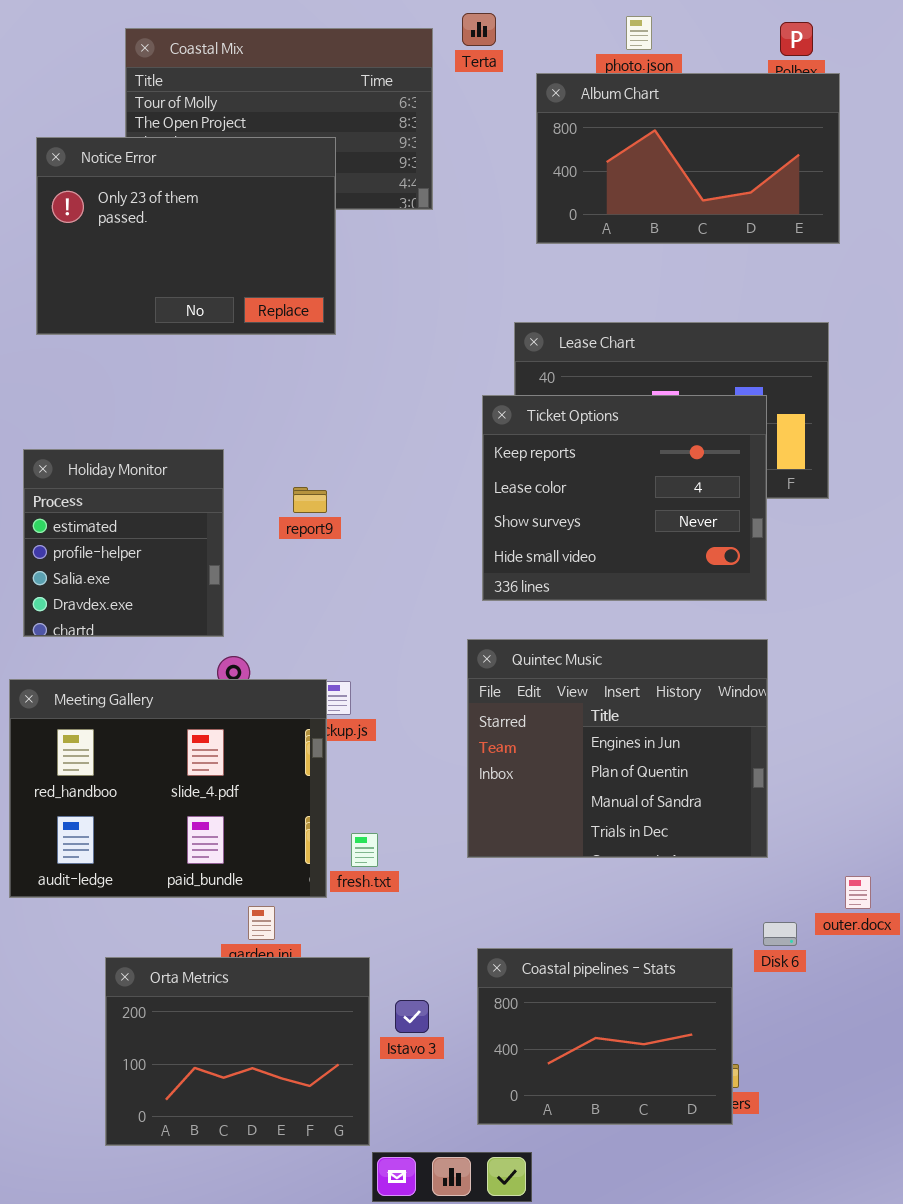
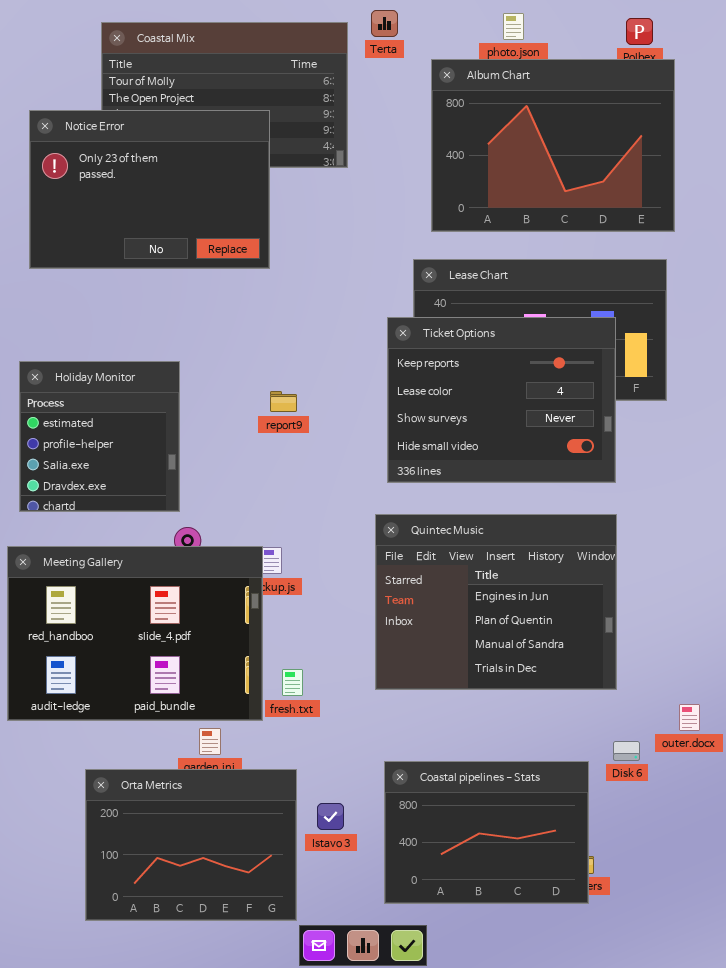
Album Chart: [536,73,840,244] -> [431,59,675,232], resized
report9: [293,487,327,513] -> [270,391,297,412], moved

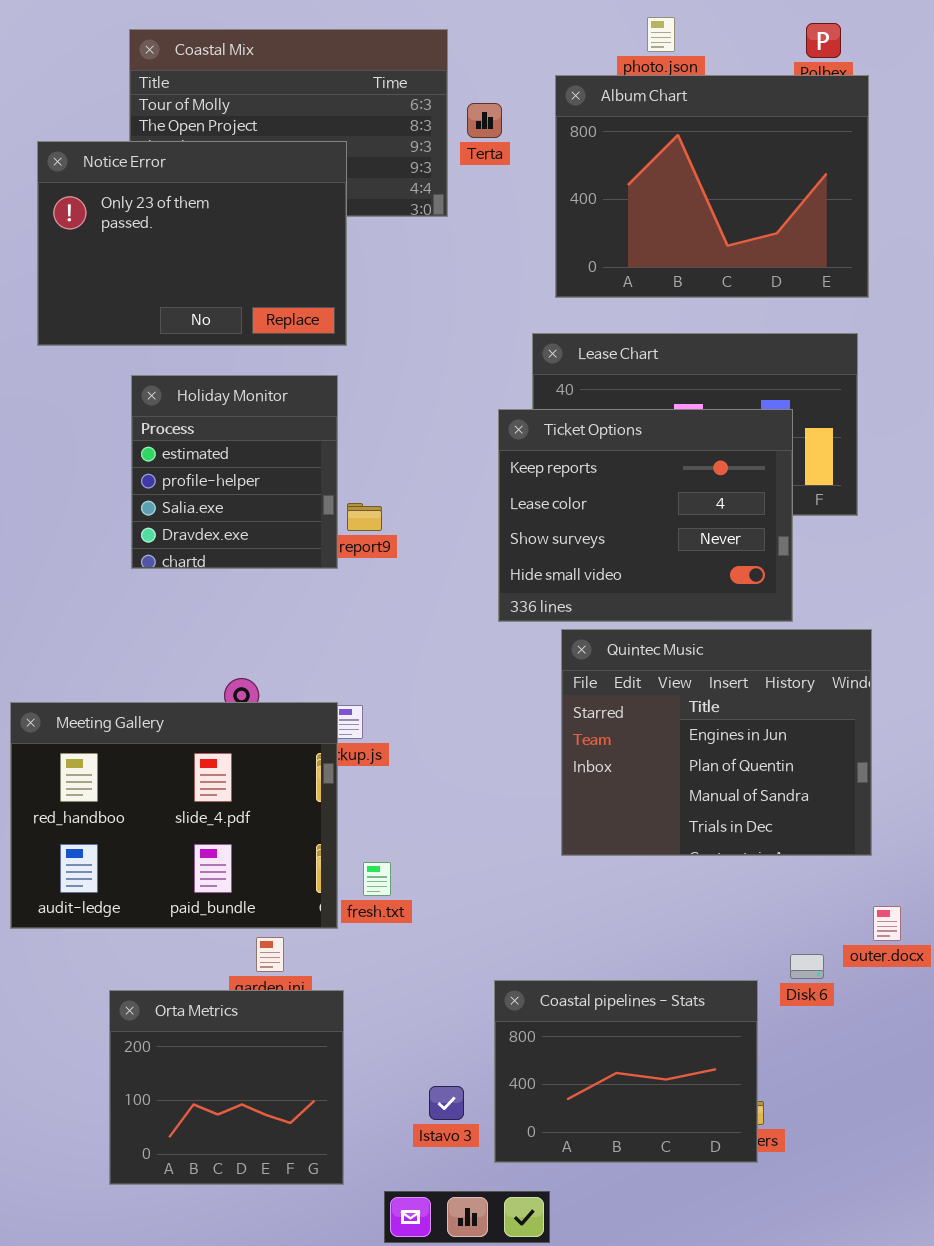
Terta: [371,10,398,37] -> [467,103,502,138], moved
Holiday Monitor: [19,361,180,512] -> [131,375,338,569], moved
Quintec Music: [375,514,617,690] -> [561,629,872,856], moved
Orta Metrics: [85,769,297,921] -> [109,990,344,1185], resized
Istavo 3: [317,803,344,830] -> [429,1086,464,1120], moved

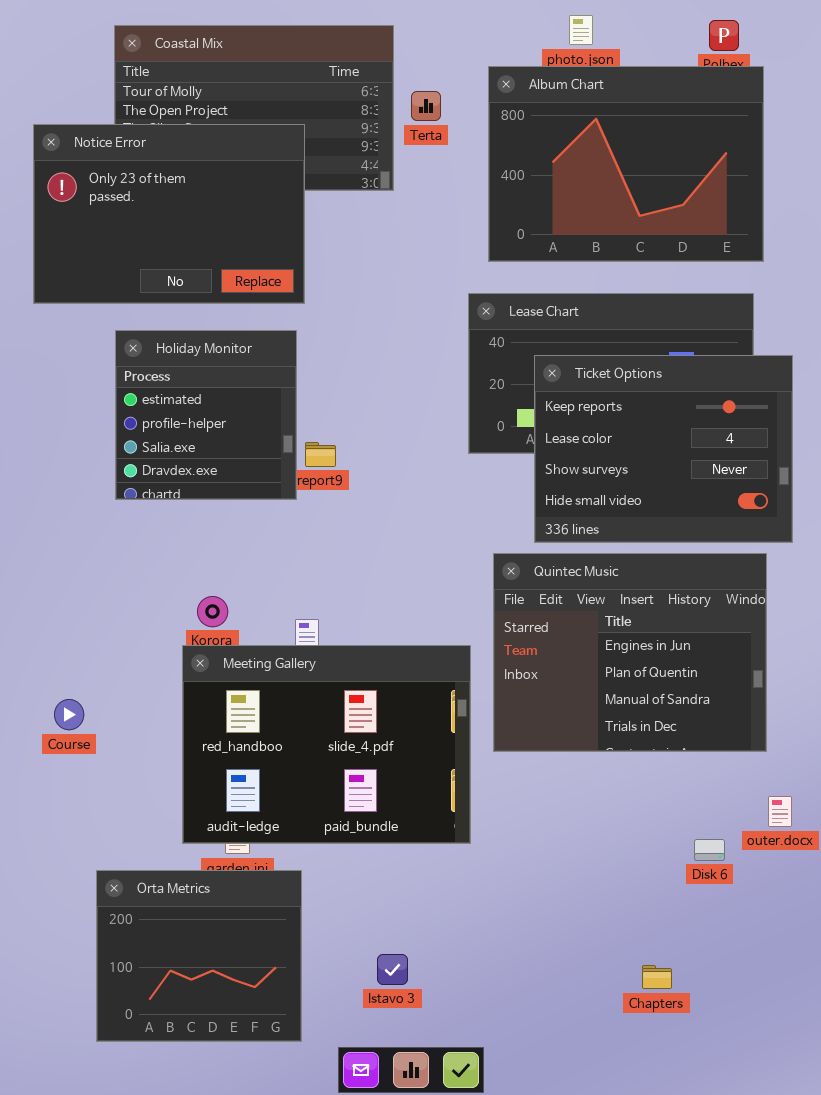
Ticket Options: [498,409,793,622] -> [534,355,793,543], moved
Meeting Gallery: [10,702,338,929] -> [182,645,471,844], moved
Coastal pipelines - Stats: [494,980,758,1163] -> none, closed

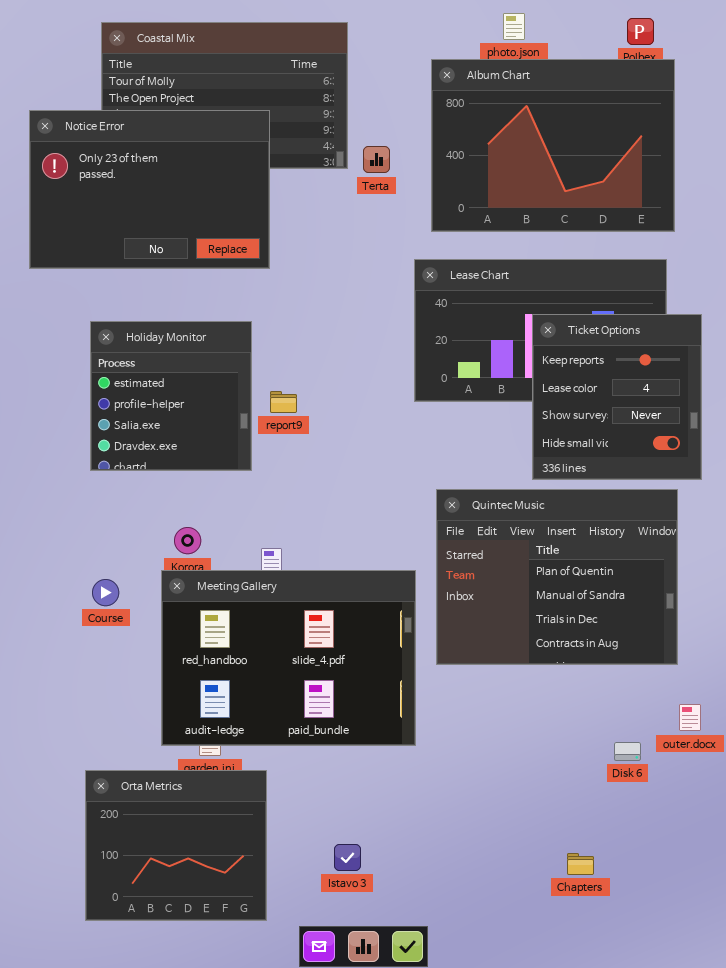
Terta: [411,91,441,121] -> [363,146,390,173], moved
Holiday Monitor: [115,330,297,500] -> [90,321,252,471], moved
Ticket Options: [534,355,793,543] -> [532,314,702,480], resized
Quintec Music: [493,553,767,752] -> [436,489,678,665], scrolled down 1 row
Course: [54,699,84,730] -> [92,579,119,606], moved

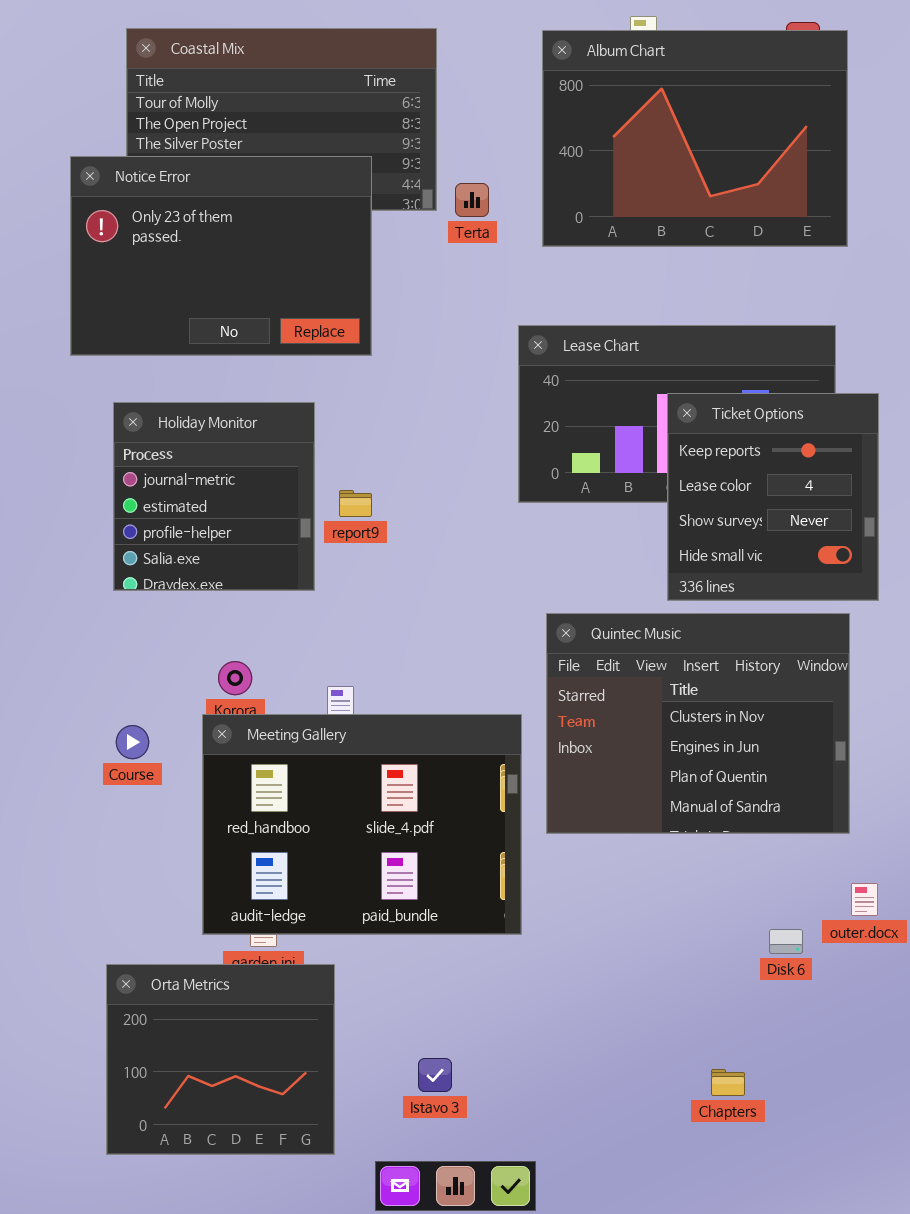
Album Chart: [431,59,675,232] -> [542,30,848,247], moved
Notice Error: [29,110,270,269] -> [70,156,372,356], moved
Holiday Monitor: [90,321,252,471] -> [113,402,315,591], scrolled up 1 row
Quintec Music: [436,489,678,665] -> [546,613,850,834], scrolled up 2 rows

